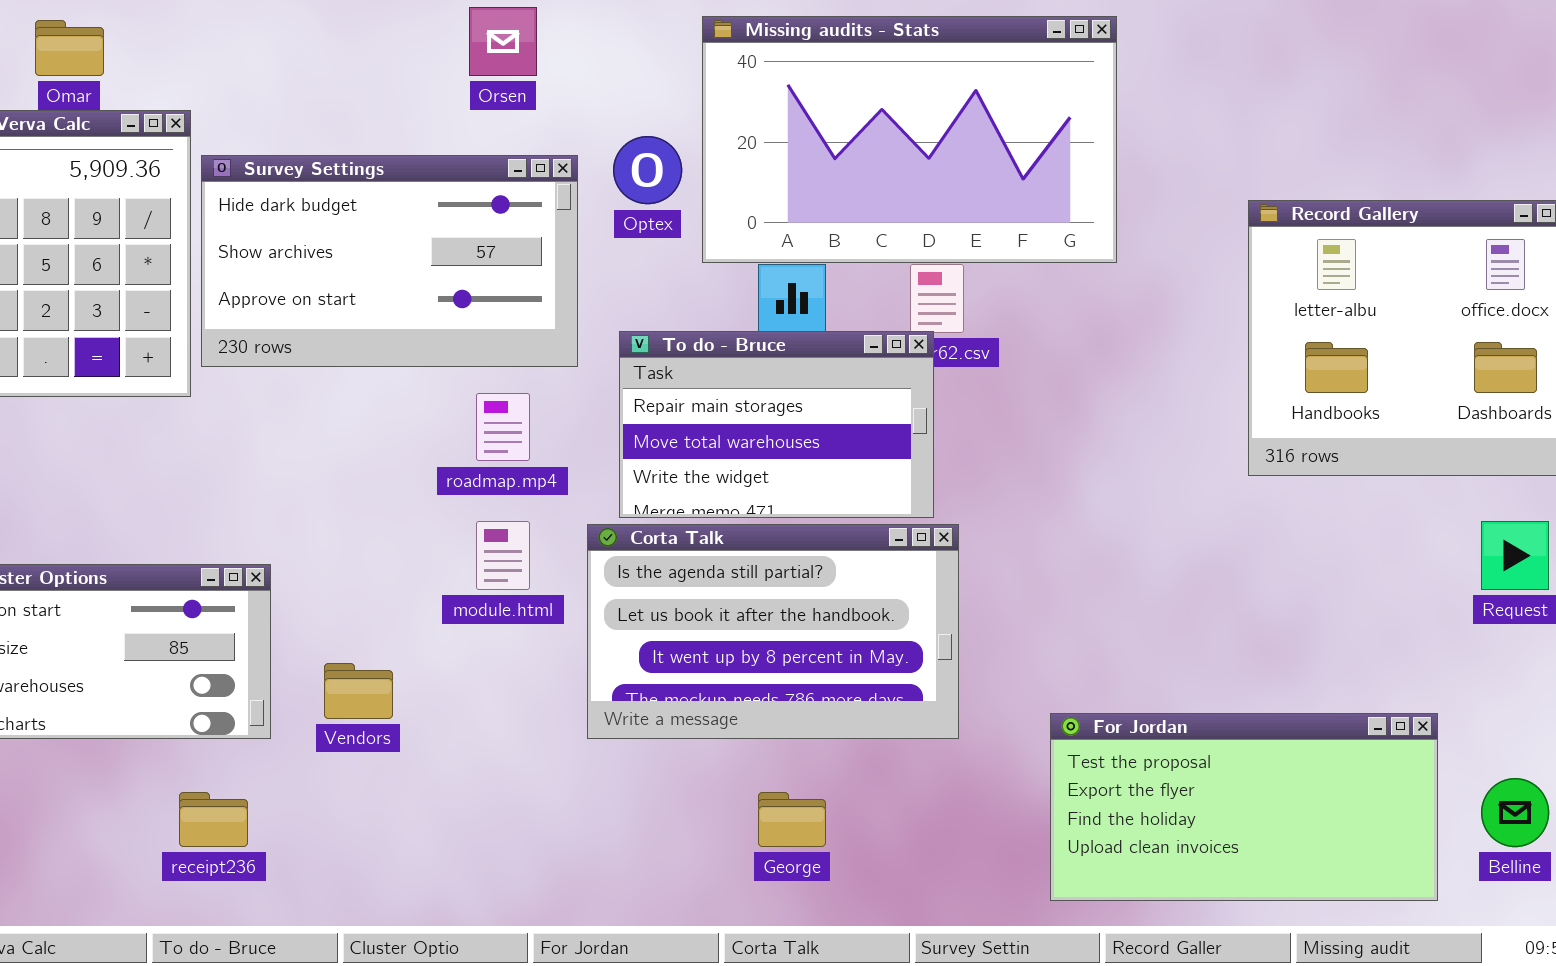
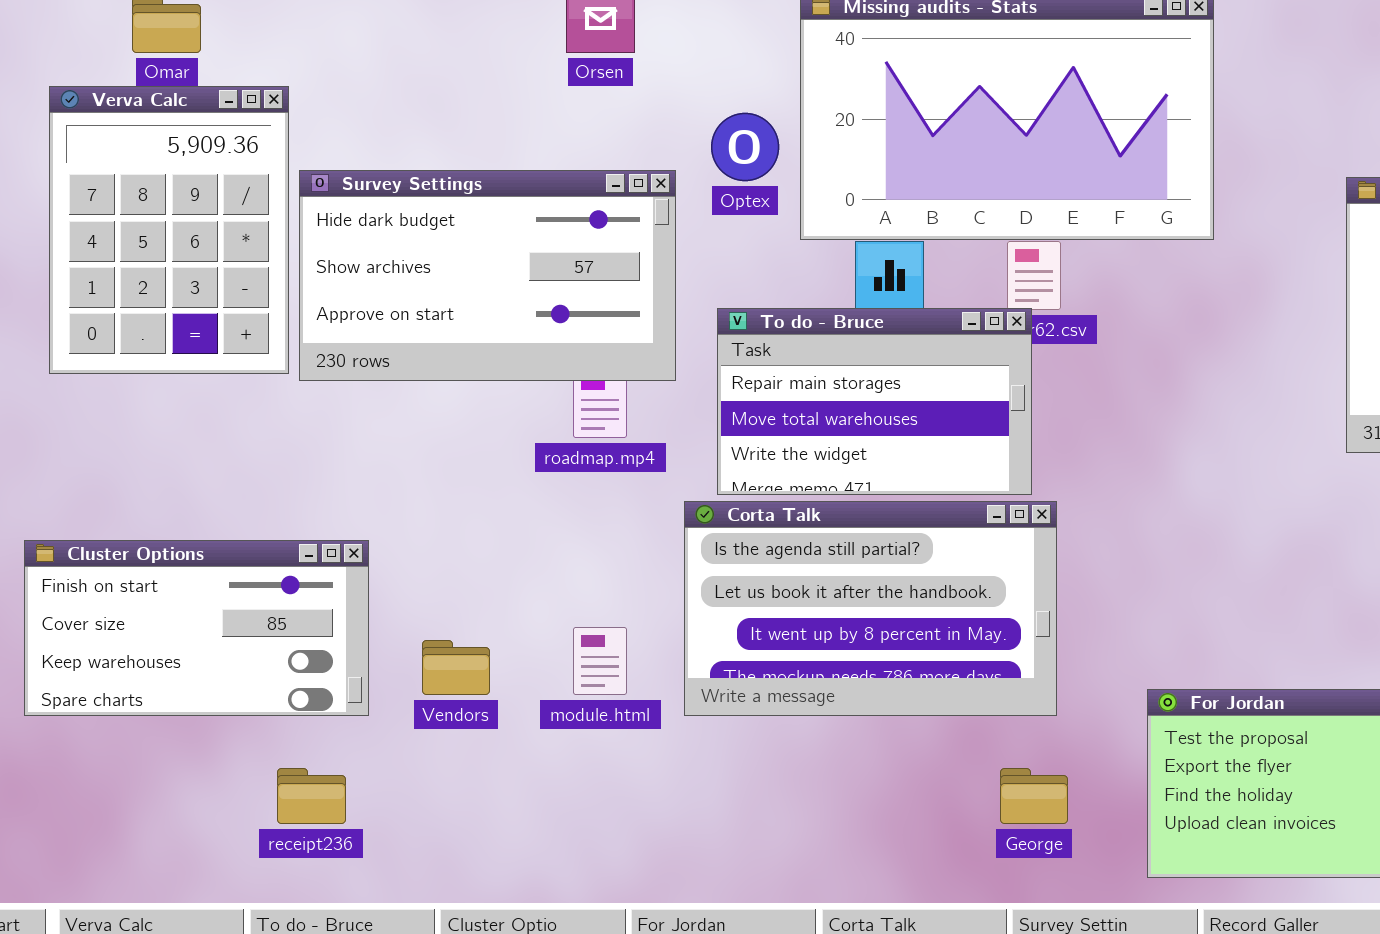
Survey Settings: [201,155,578,367] -> [299,170,676,381], moved
module.html: [476,521,530,590] -> [573,627,627,695], moved
George: [758,792,826,847] -> [1000,768,1068,824], moved

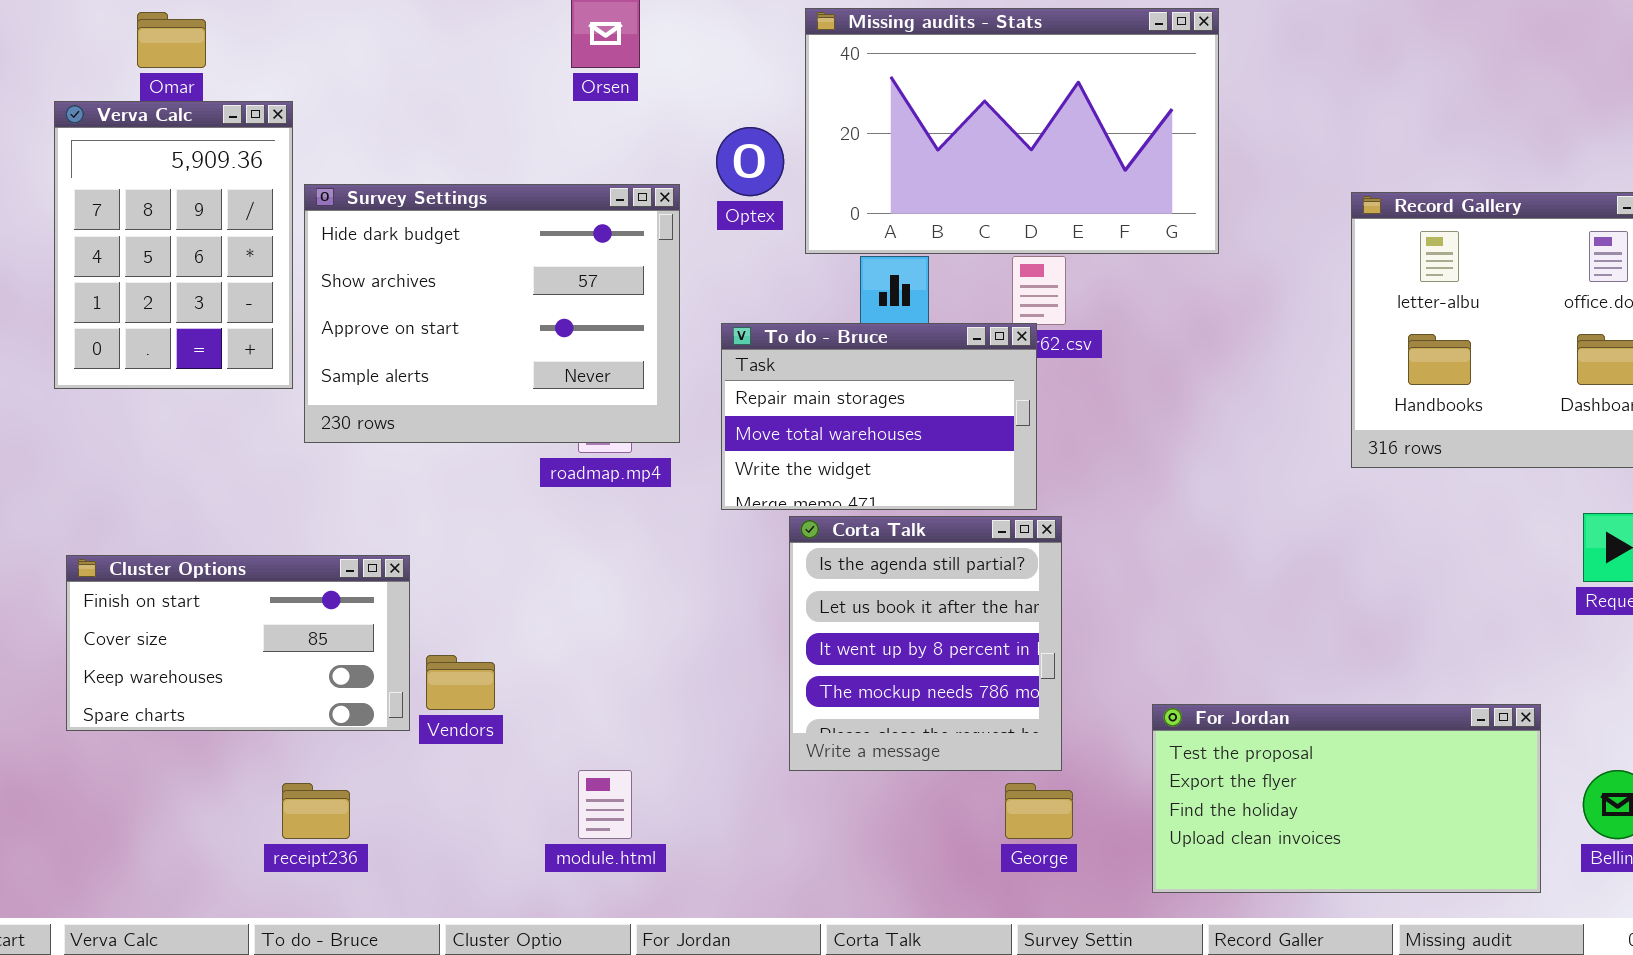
Survey Settings: [299,170,676,381] -> [304,184,680,443], resized
Corta Talk: [684,501,1057,716] -> [789,516,1062,771], resized
Cluster Options: [24,540,369,716] -> [66,555,410,731], moved
module.html: [573,627,627,695] -> [578,770,632,839], moved

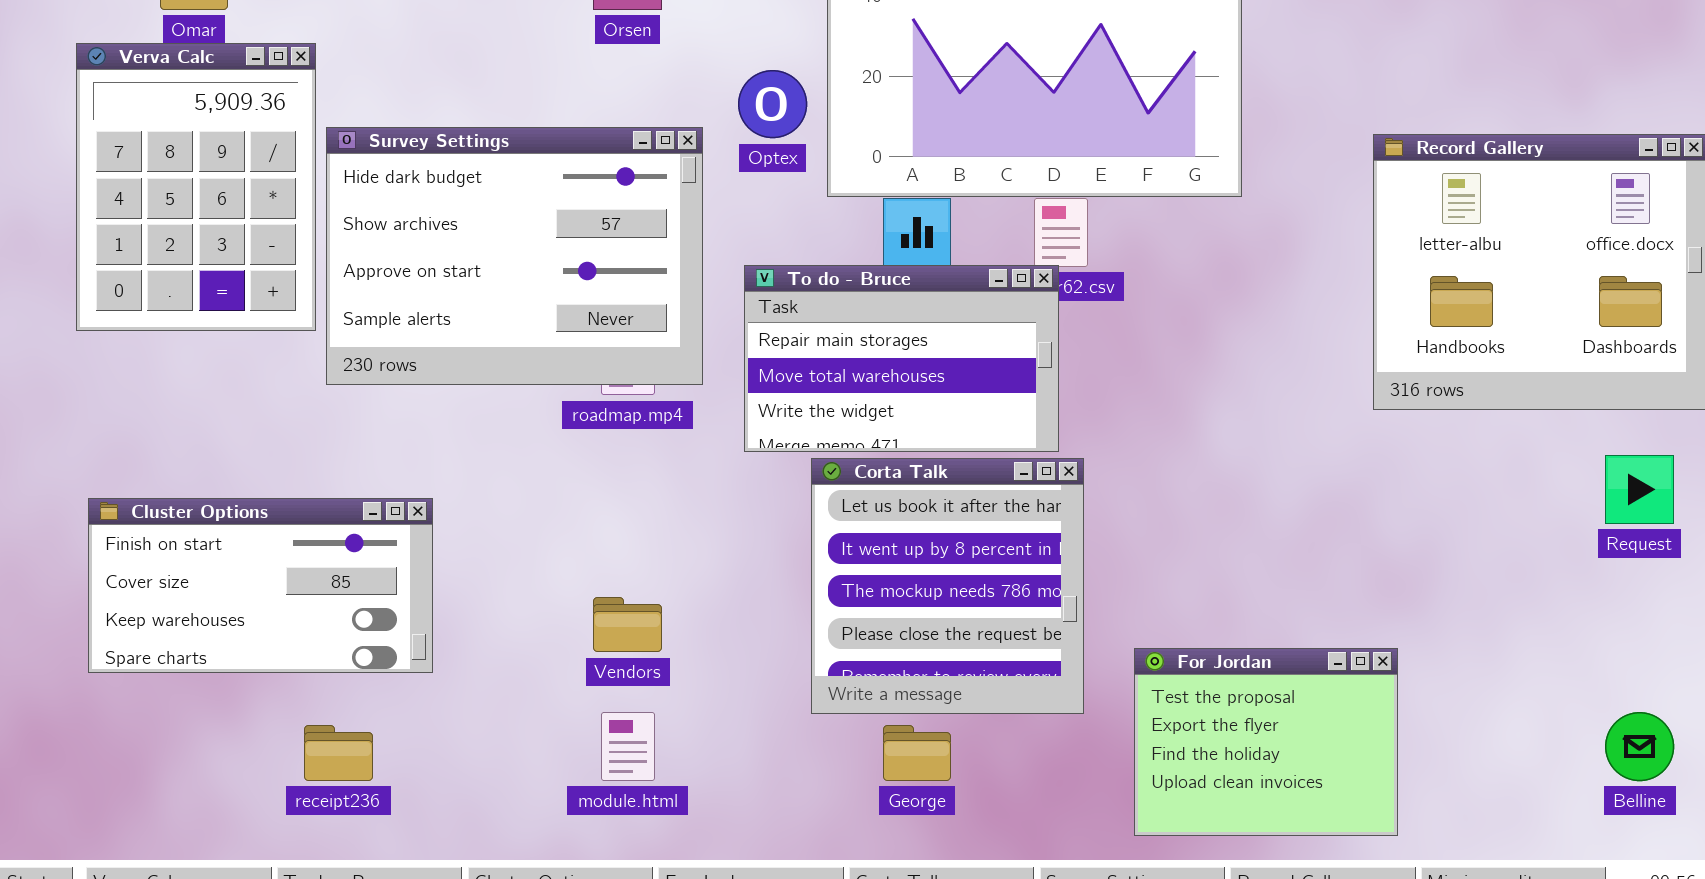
Corta Talk: [789,516,1062,771] -> [811,458,1084,714], scrolled down 1 row
Vendors: [426,655,495,710] -> [593,597,662,652], moved
For Jordan: [1152,704,1541,893] -> [1134,648,1398,836], moved, resized
George: [1005,783,1073,839] -> [883,725,951,781], moved

